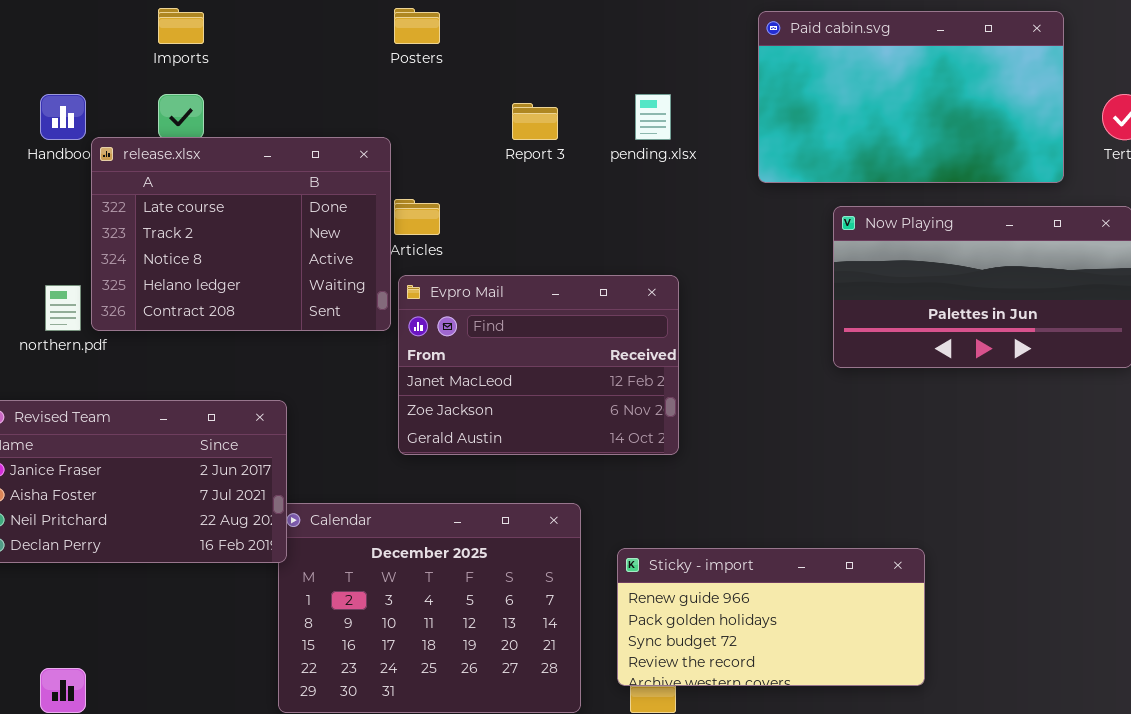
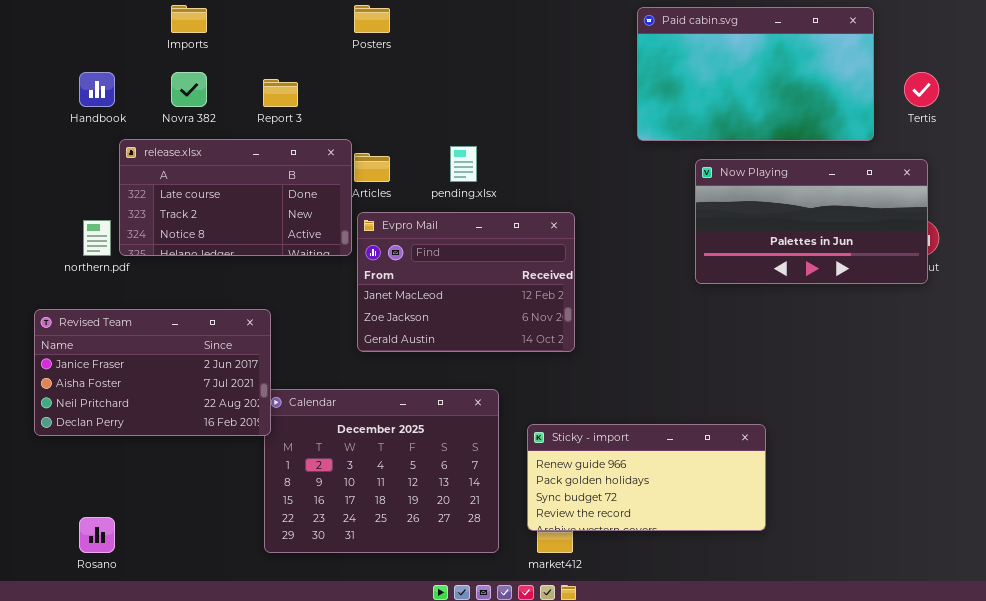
pending.xlsx: [635,94,671,140] -> [450,146,477,182], moved
Report 3: [512,103,558,140] -> [263,79,298,107], moved
release.xlsx: [91,137,391,331] -> [119,139,352,256], resized

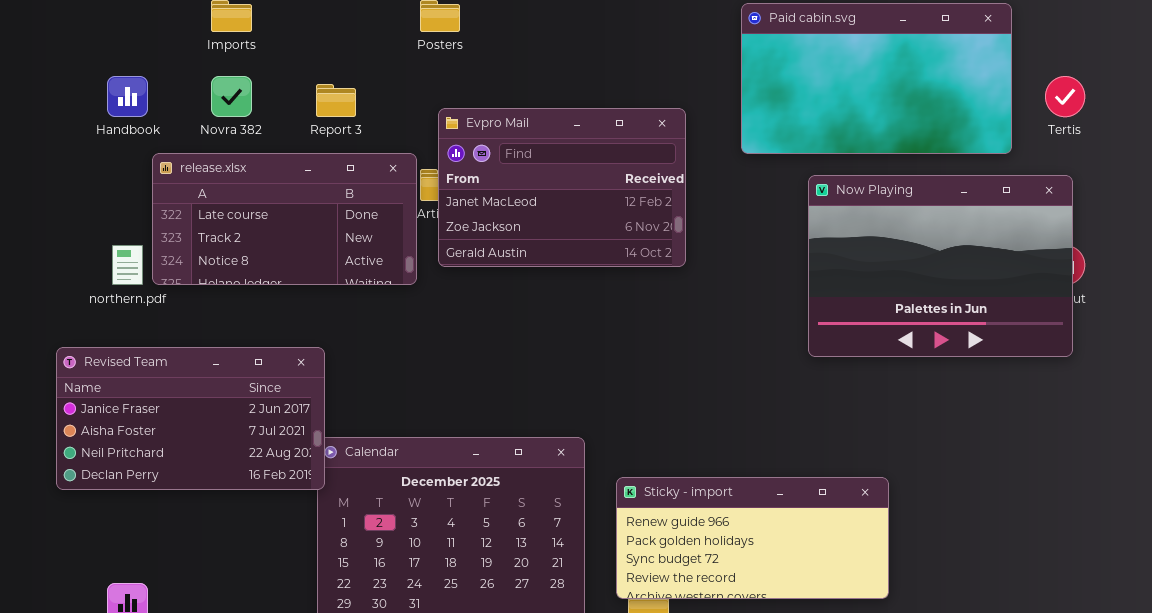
Now Playing: [695,159,928,284] -> [808,175,1073,357], resized
Evpro Mail: [357,212,575,352] -> [438,108,686,267], moved

